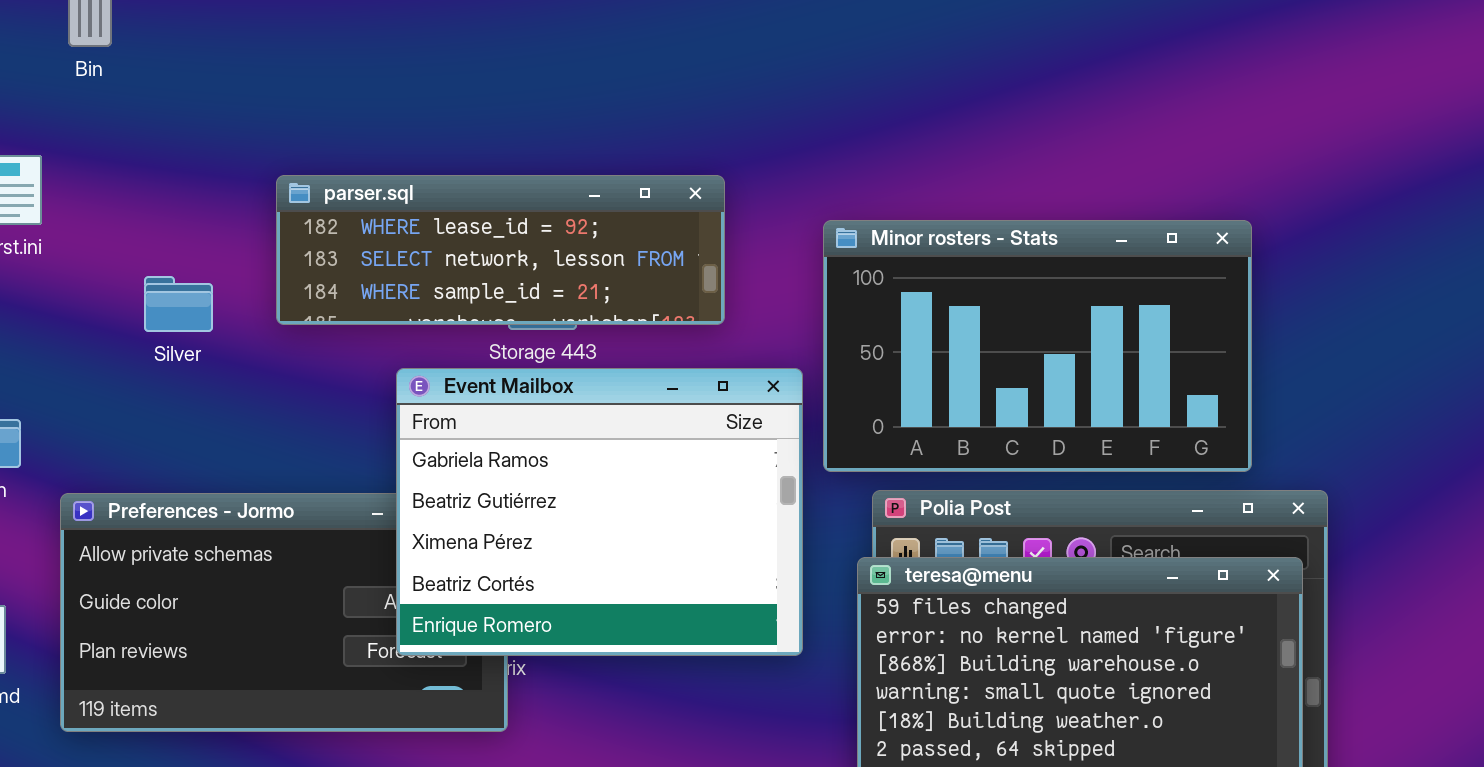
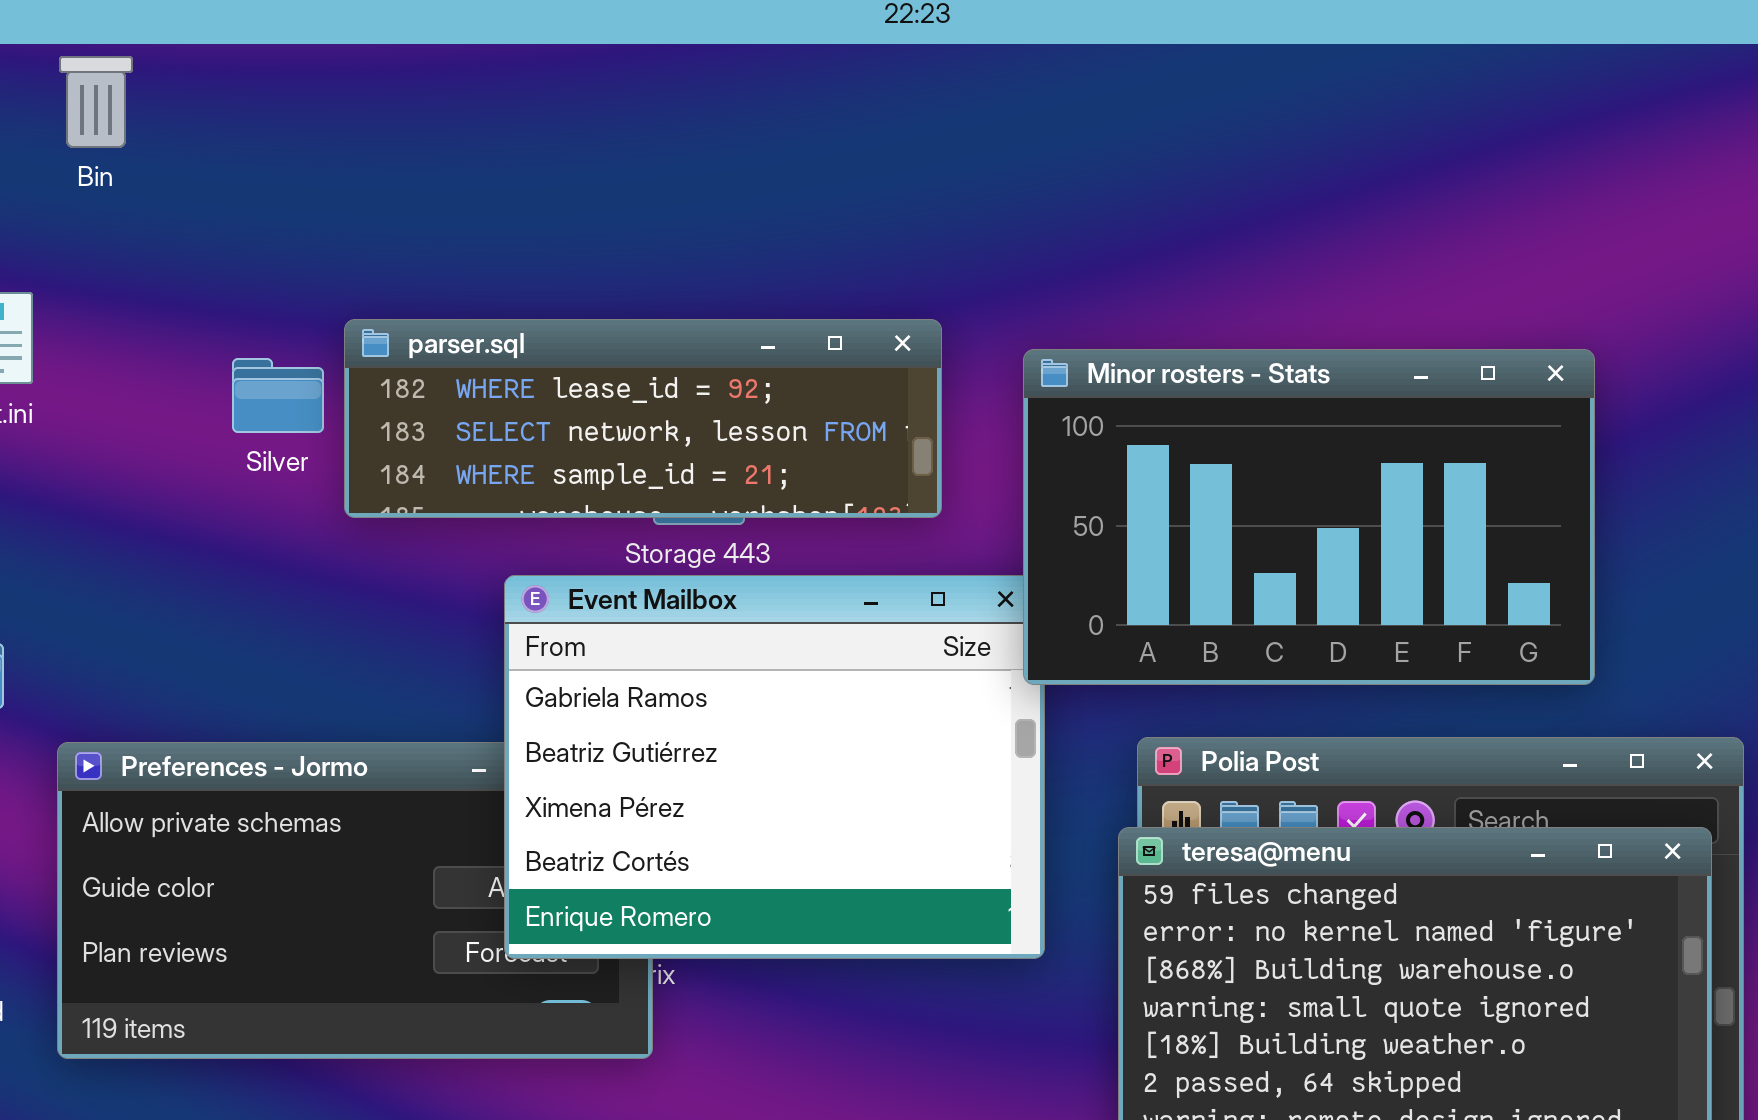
Minor rosters - Stats: [823,220,1252,472] -> [1023,349,1595,685], moved
Silver: [144,276,213,332] -> [232,358,324,433], moved

